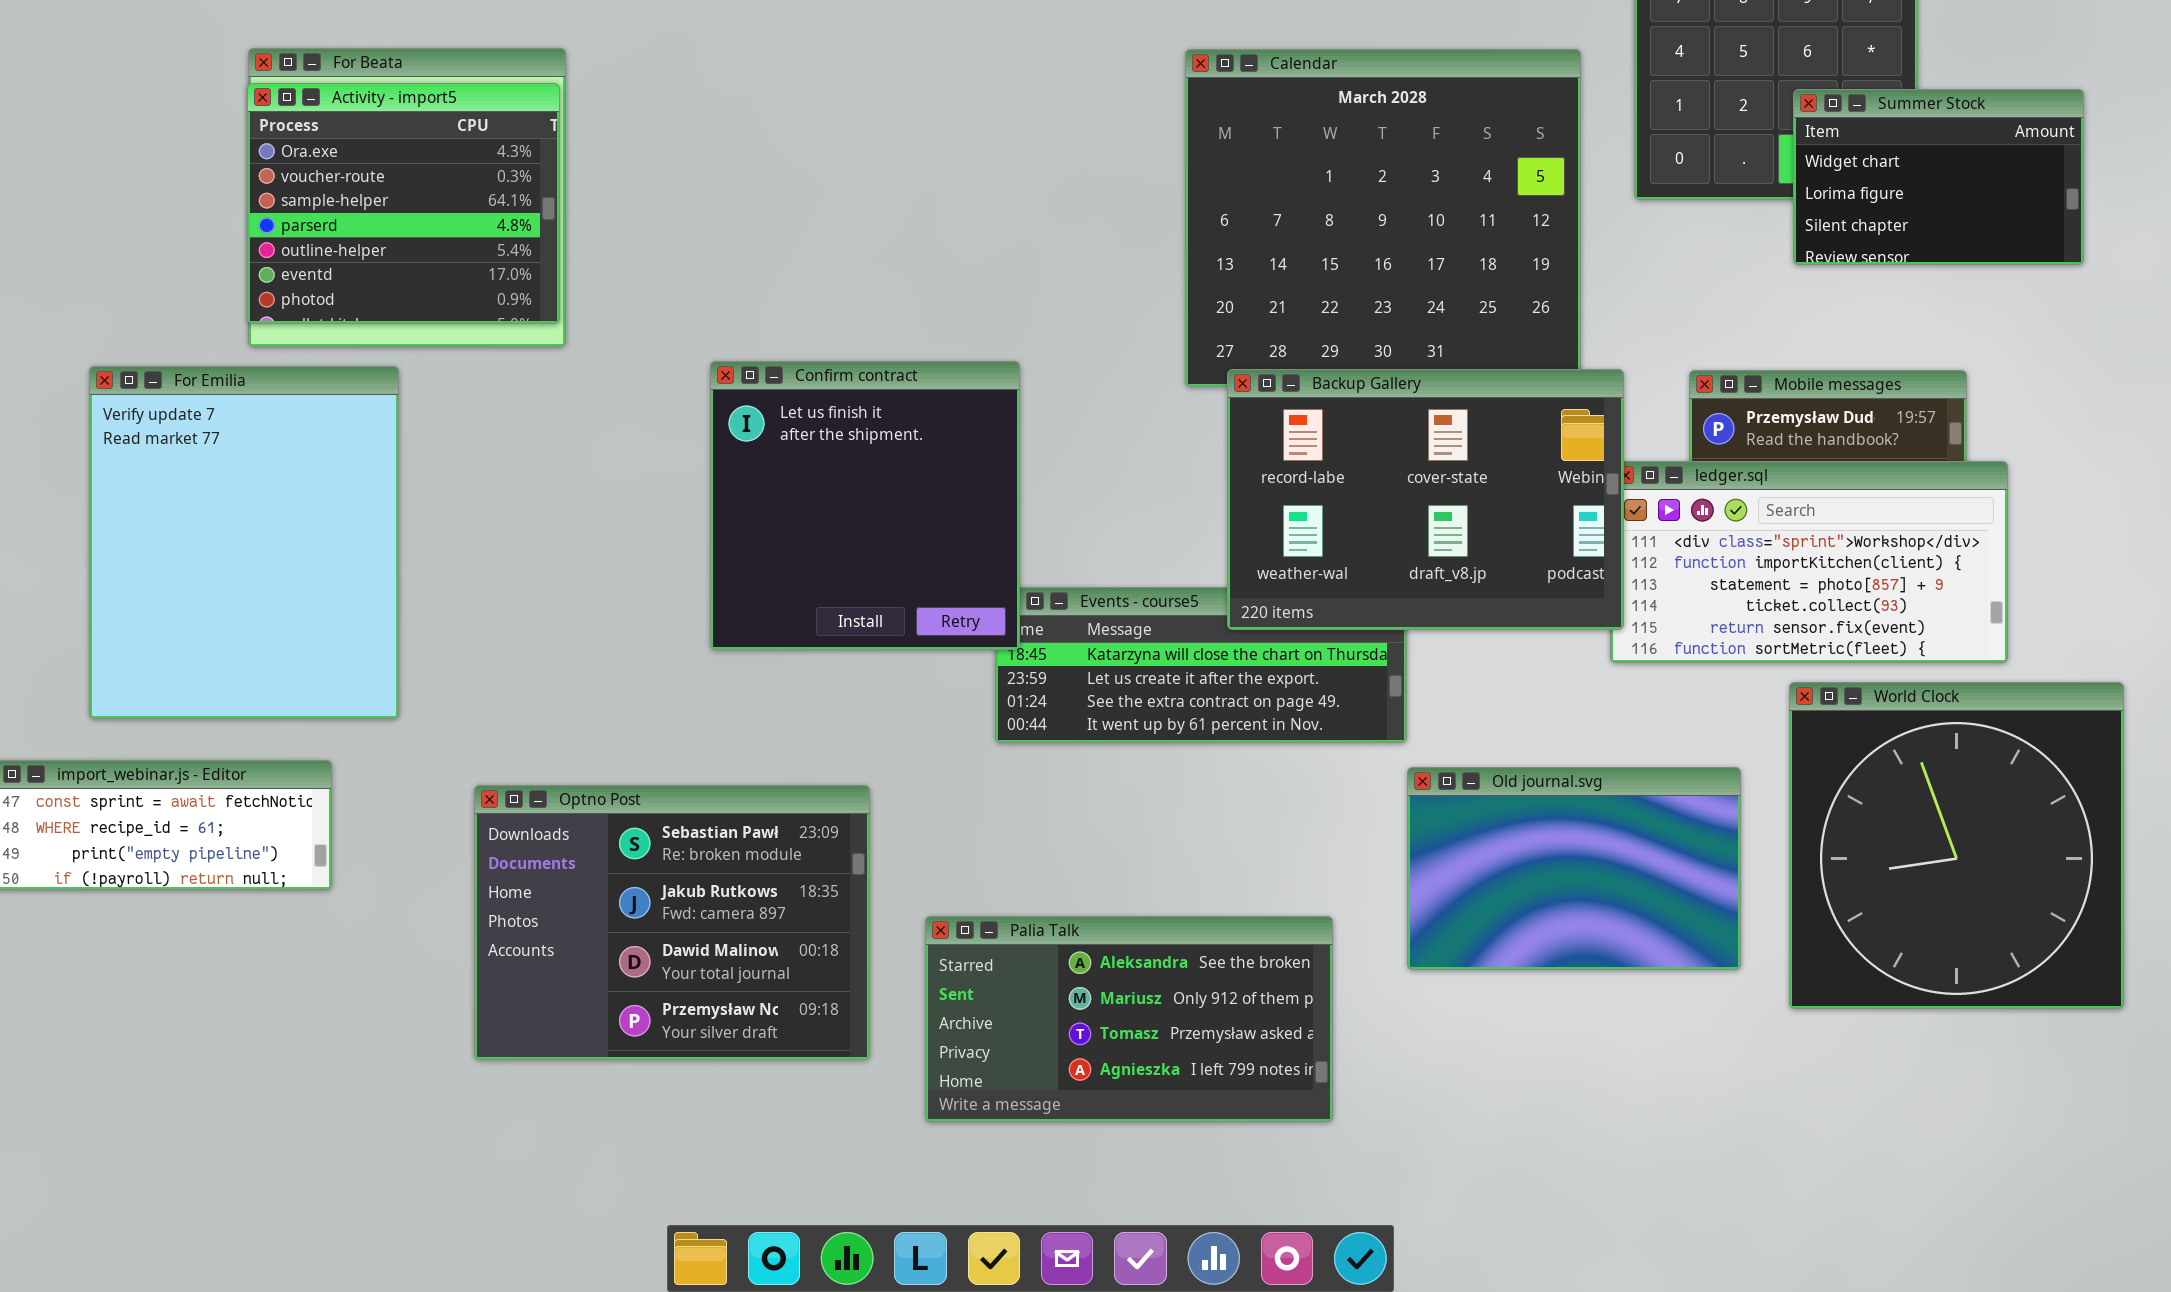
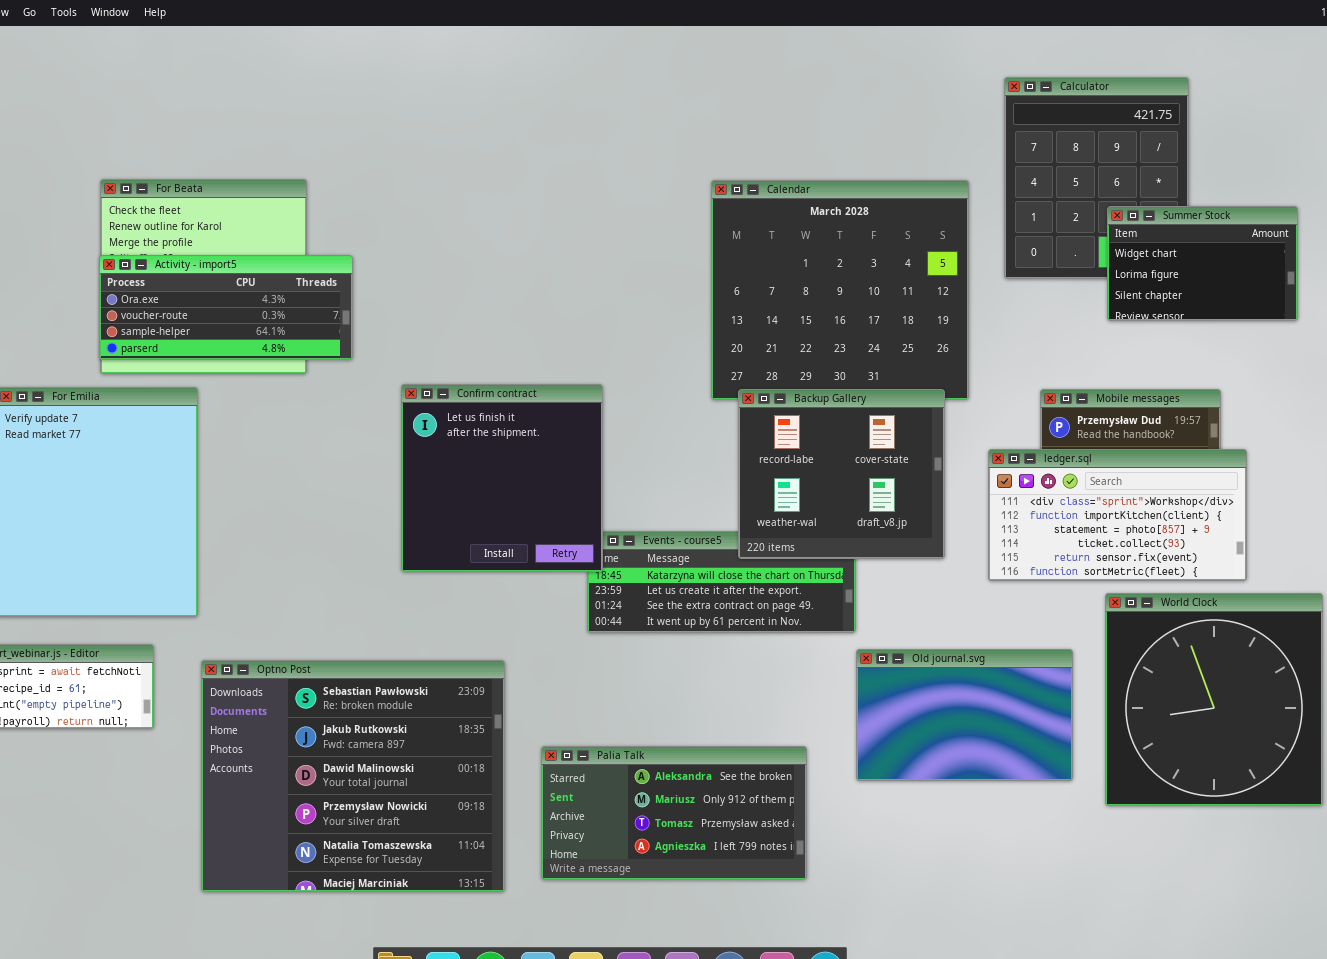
Activity - import5: [247,83,560,324] -> [99,255,353,360], resized
Backup Gallery: [1227,369,1624,630] -> [738,389,945,559], resized
Optno Post: [474,785,870,1060] -> [201,660,505,892], resized

